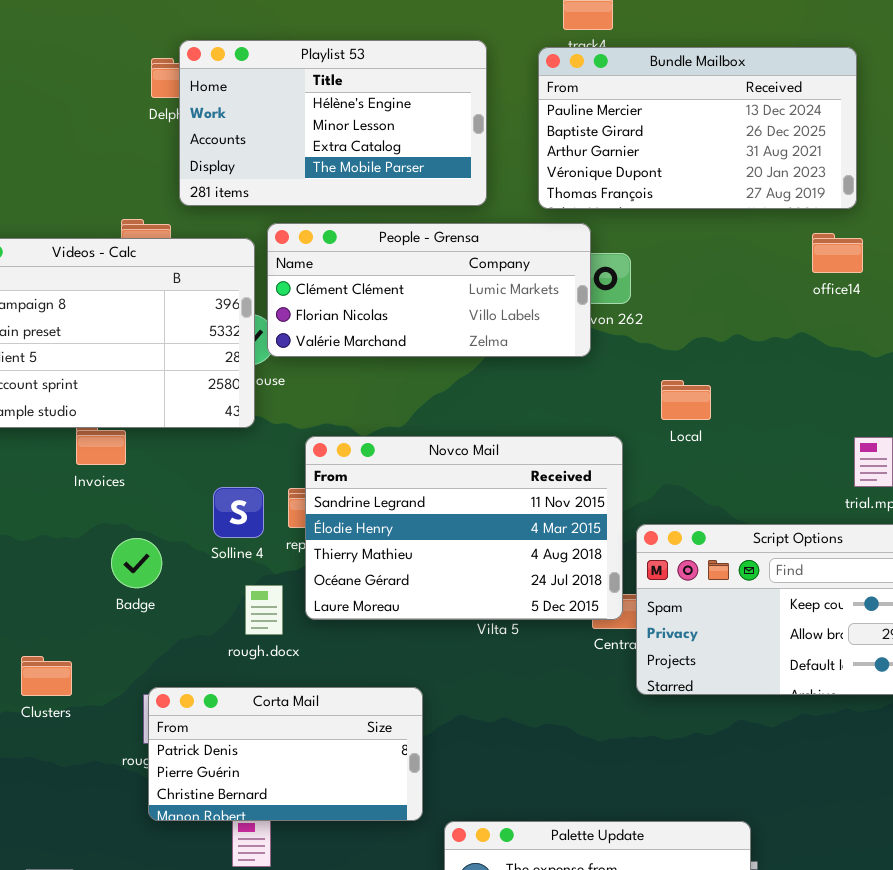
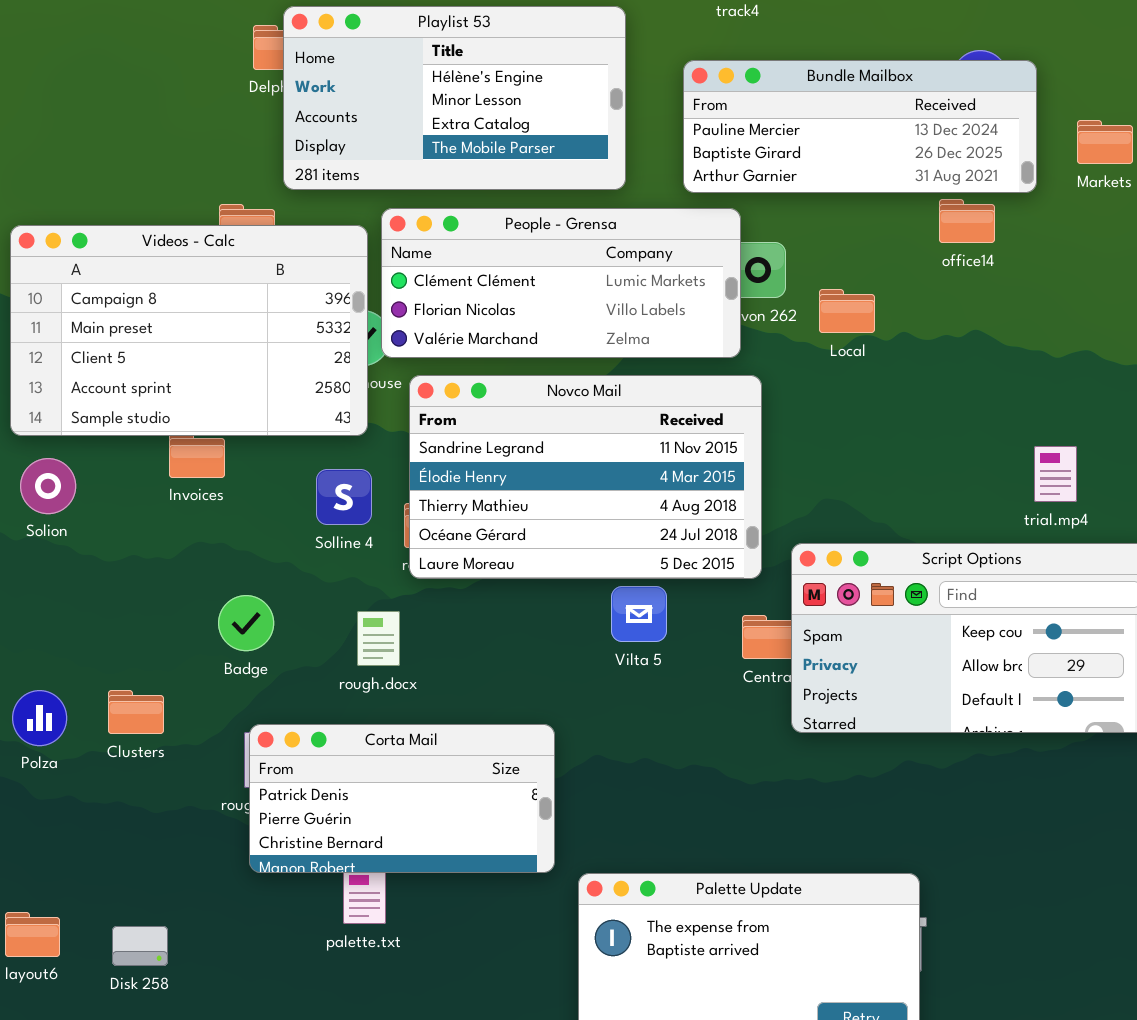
Bundle Mailbox: [538,47,857,209] -> [683,60,1037,193], resized
office14: [812,233,863,273] -> [939,199,995,243], moved
Local: [661,380,711,420] -> [819,289,875,333], moved
Novco Mail: [305,436,623,620] -> [409,375,762,579], moved
Solline 4: [213,487,264,538] -> [316,469,372,525], moved
Badge: [111,538,162,588] -> [218,595,274,651], moved

